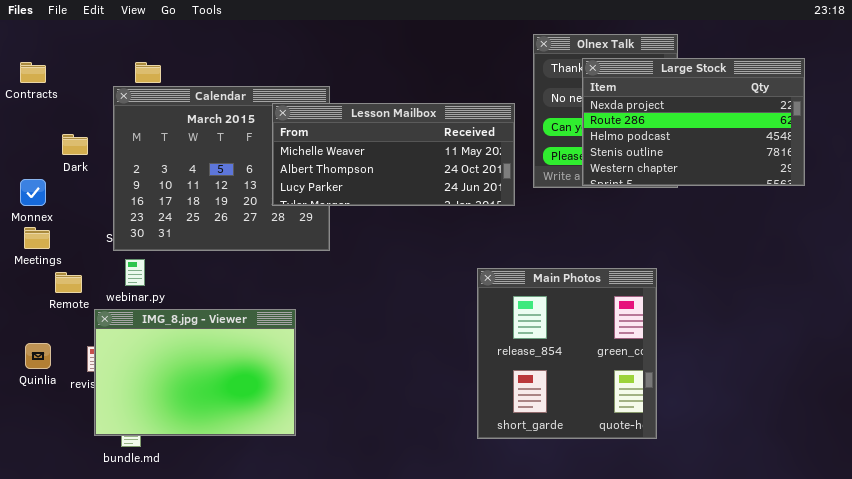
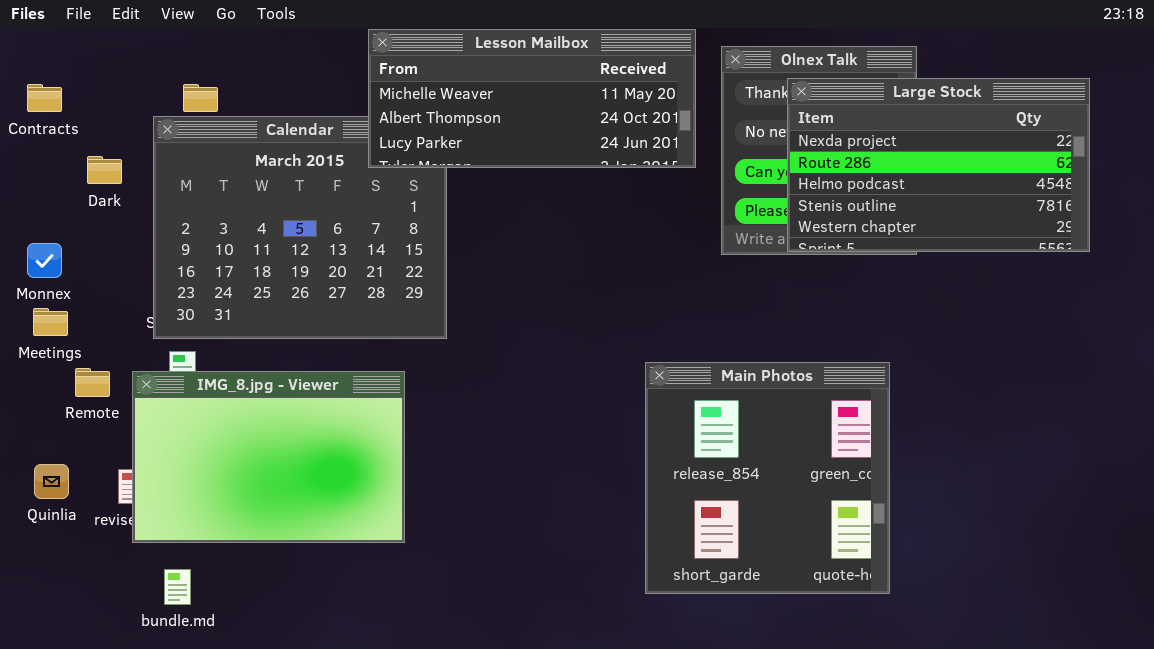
Lesson Mailbox: [272,103,515,206] -> [368,29,696,168], moved
Dark: [62,134,88,155] -> [87,156,122,184], moved
IMG_8.jpg - Viewer: [94,309,296,436] -> [132,371,405,543], moved

